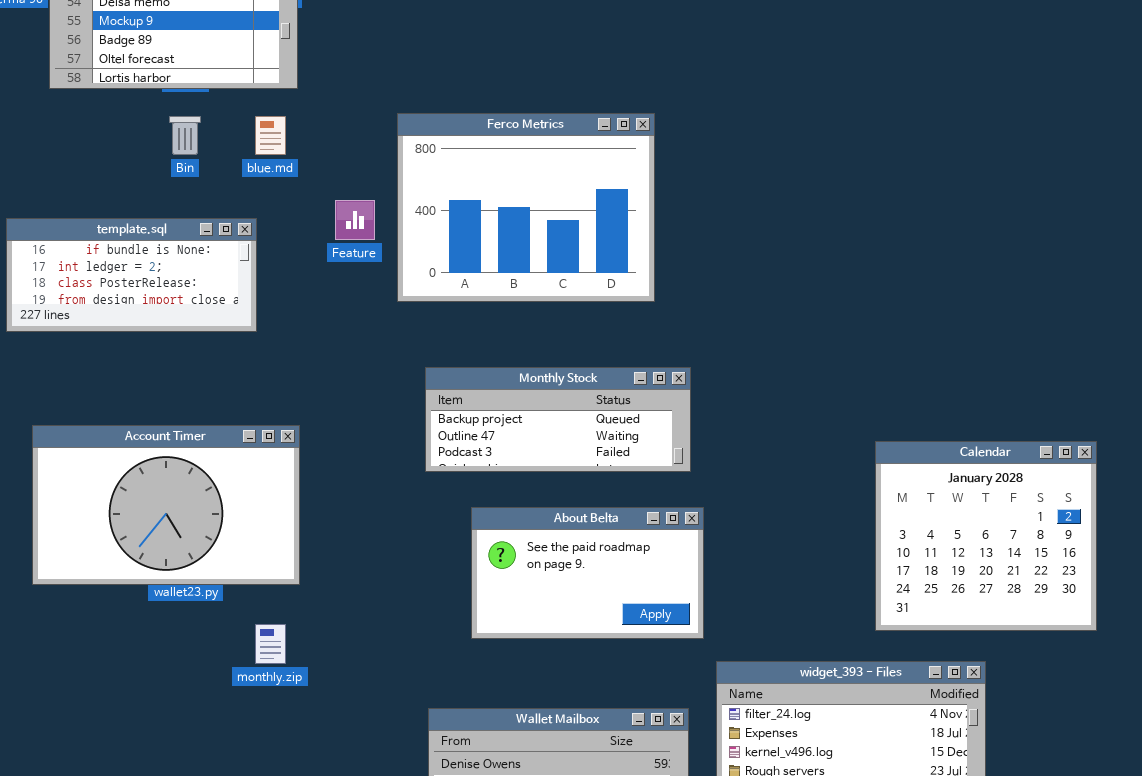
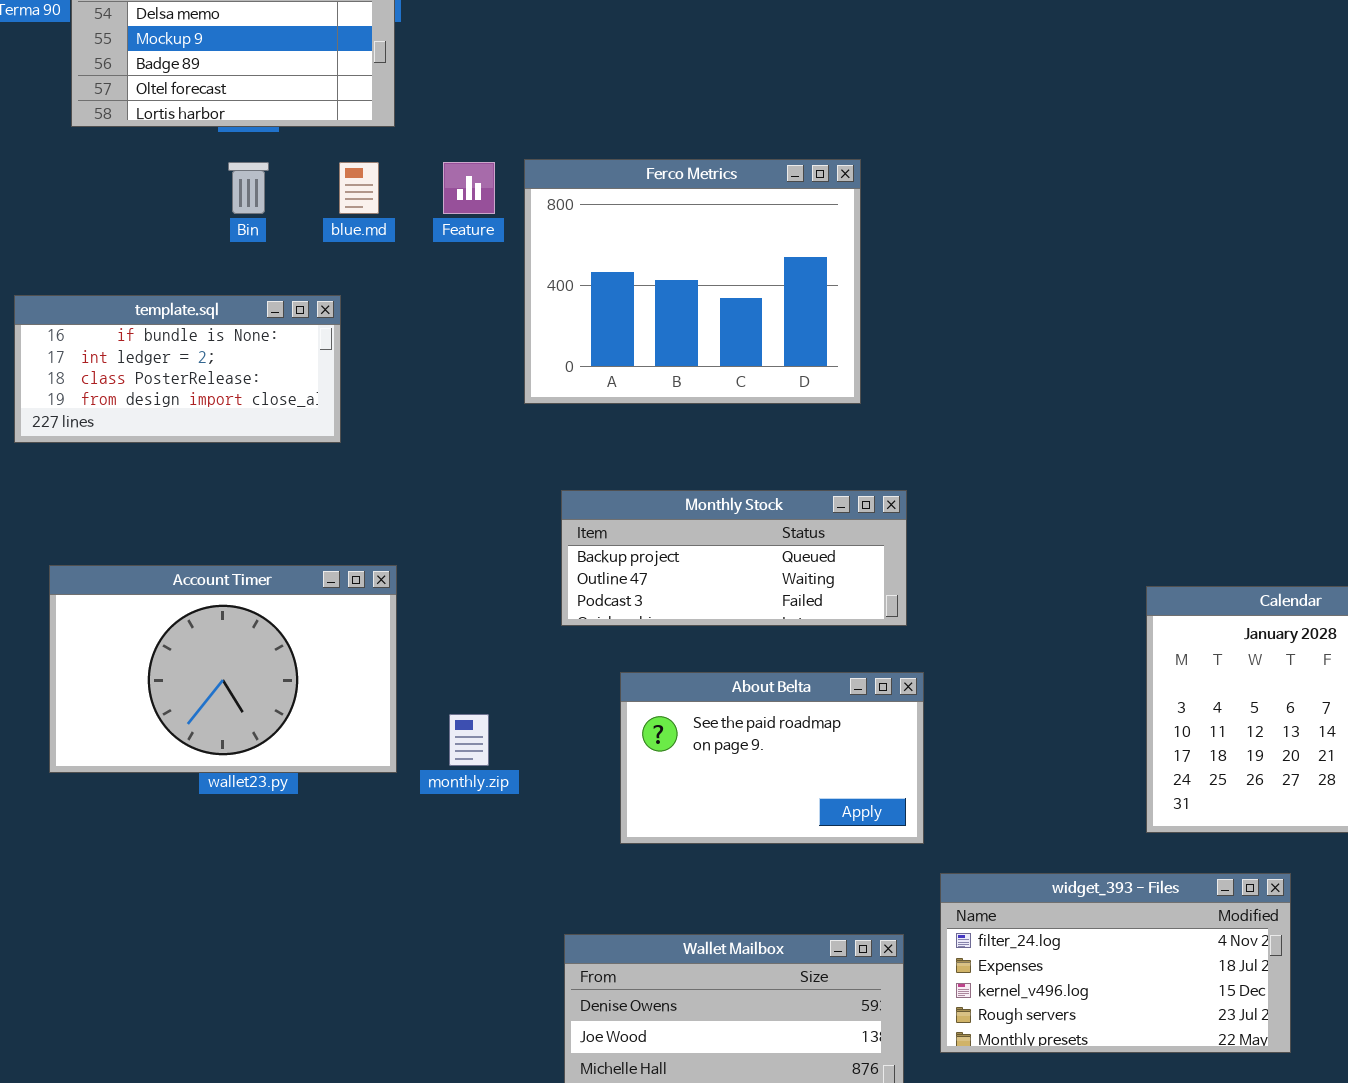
Feature: [335,200,375,240] -> [443,162,495,214], moved
monthly.zip: [255,624,286,664] -> [449,714,489,766], moved

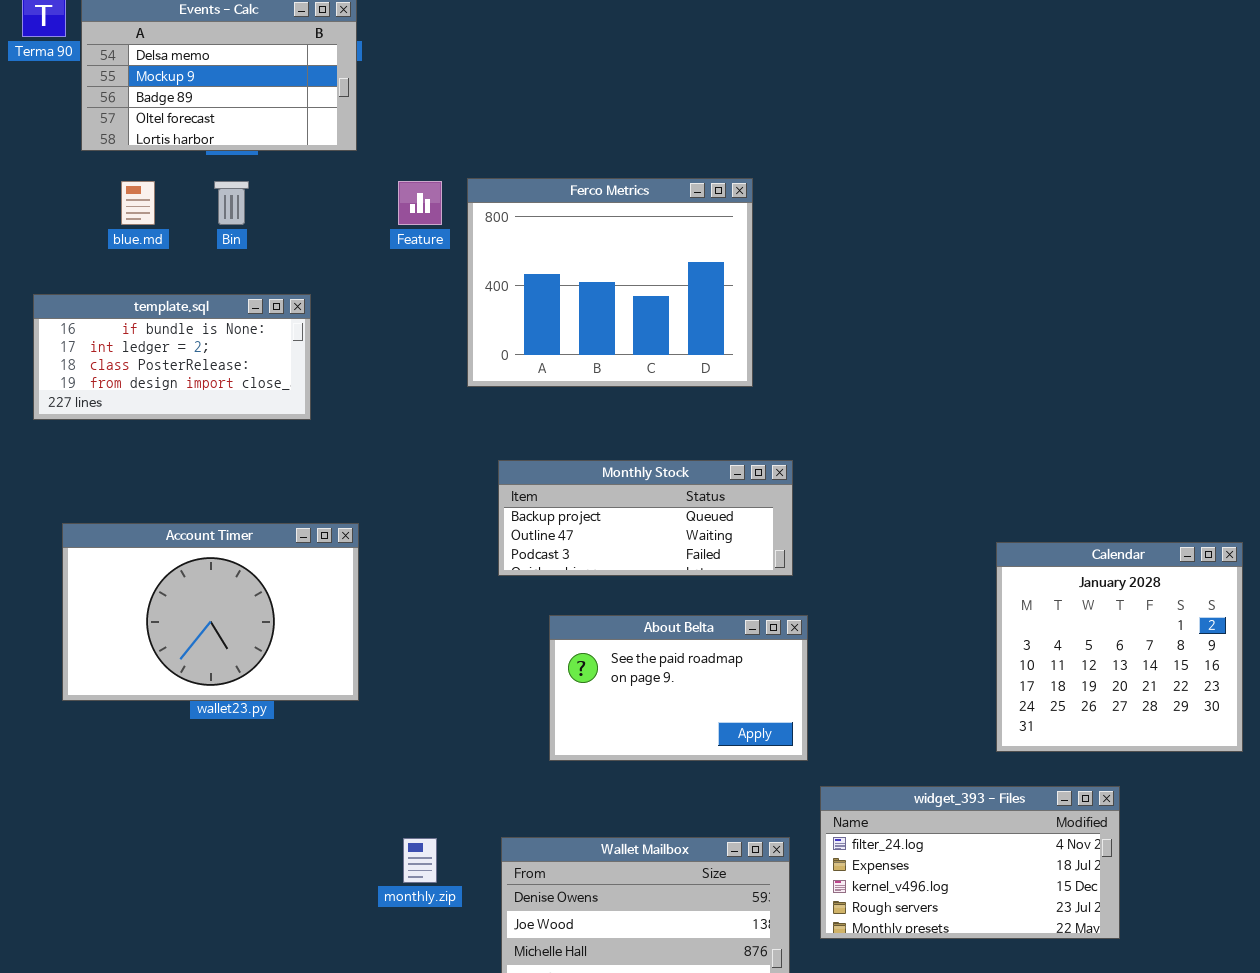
blue.md: [339,162,379,214] -> [121,181,155,225], moved
monthly.zip: [449,714,489,766] -> [403,838,437,883], moved

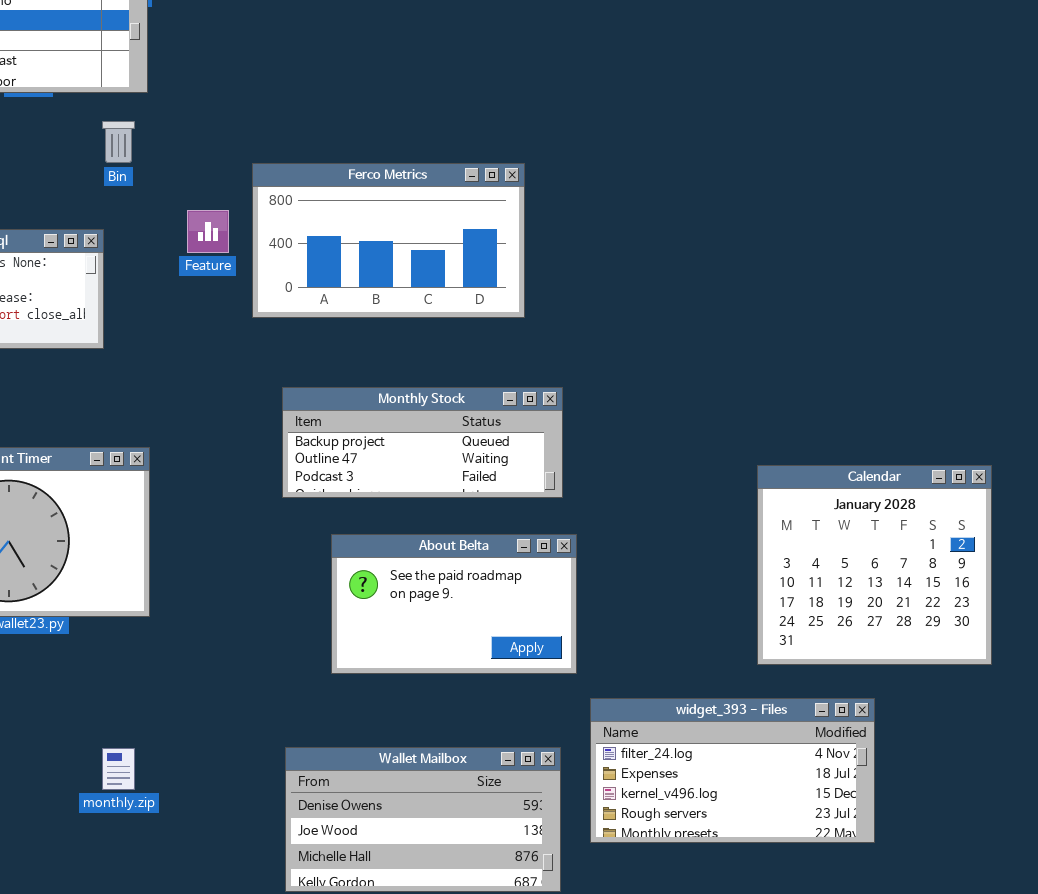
Ferco Metrics: [467,178,753,387] -> [252,163,525,318], resized
Bin: [214,181,249,225] -> [102,121,135,163], moved
Feature: [398,181,442,225] -> [187,210,229,253], moved
monthly.zip: [403,838,437,883] -> [102,748,135,790], moved

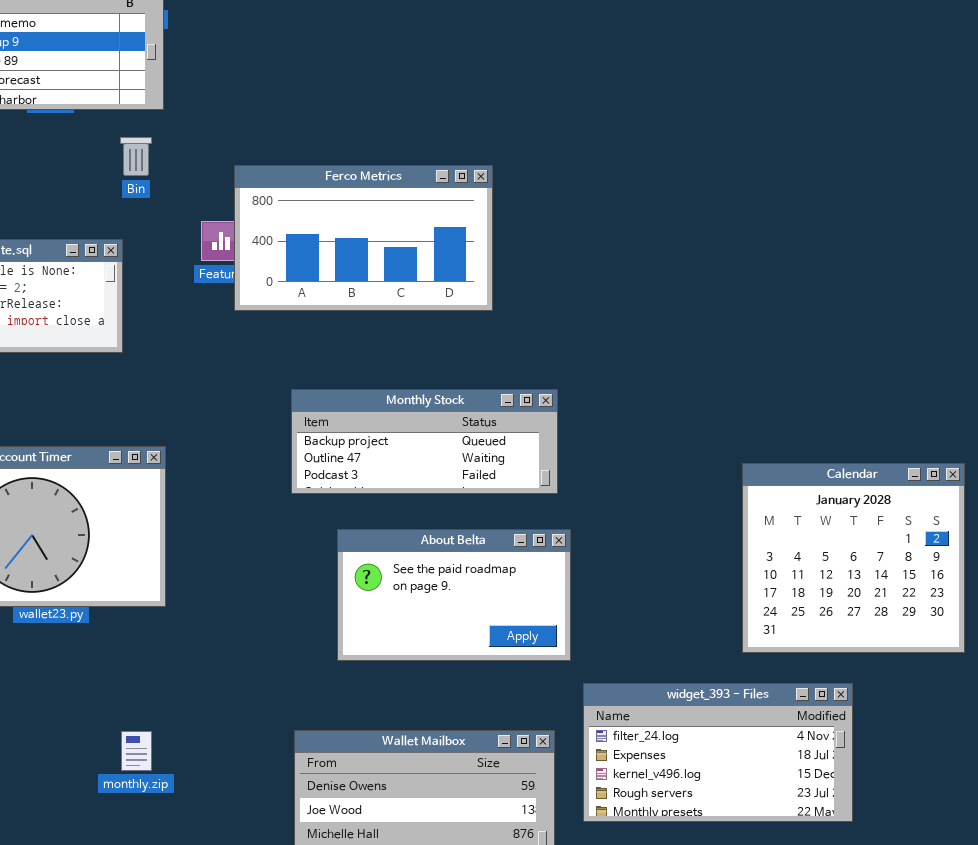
Ferco Metrics: [252,163,525,318] -> [234,165,493,311], moved

